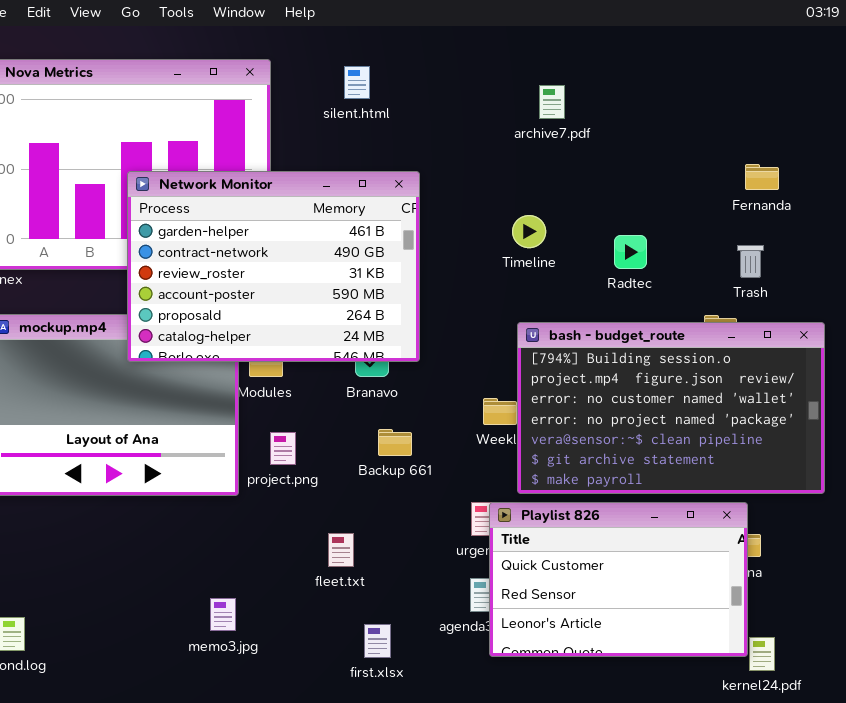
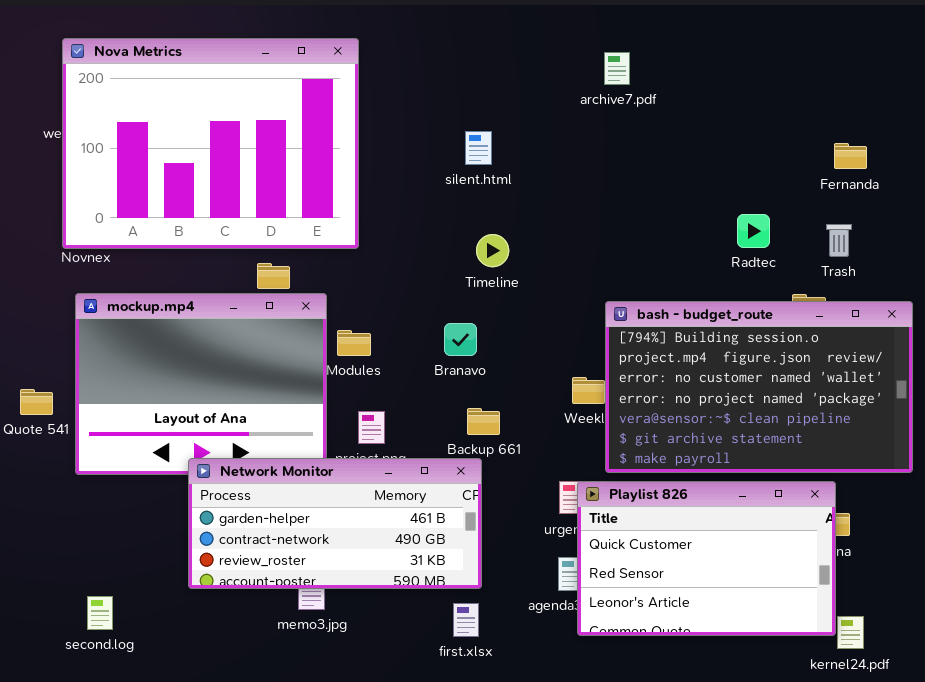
silent.html: [344,66,370,99] -> [465,131,492,165], moved
archive7.pdf: [539,85,565,119] -> [604,52,630,85], moved
Network Monitor: [127,171,420,362] -> [188,458,482,589], moved, resized
Timeline: [512,215,546,248] -> [476,234,509,267], moved
Radtec: [614,235,647,269] -> [737,214,770,248], moved

